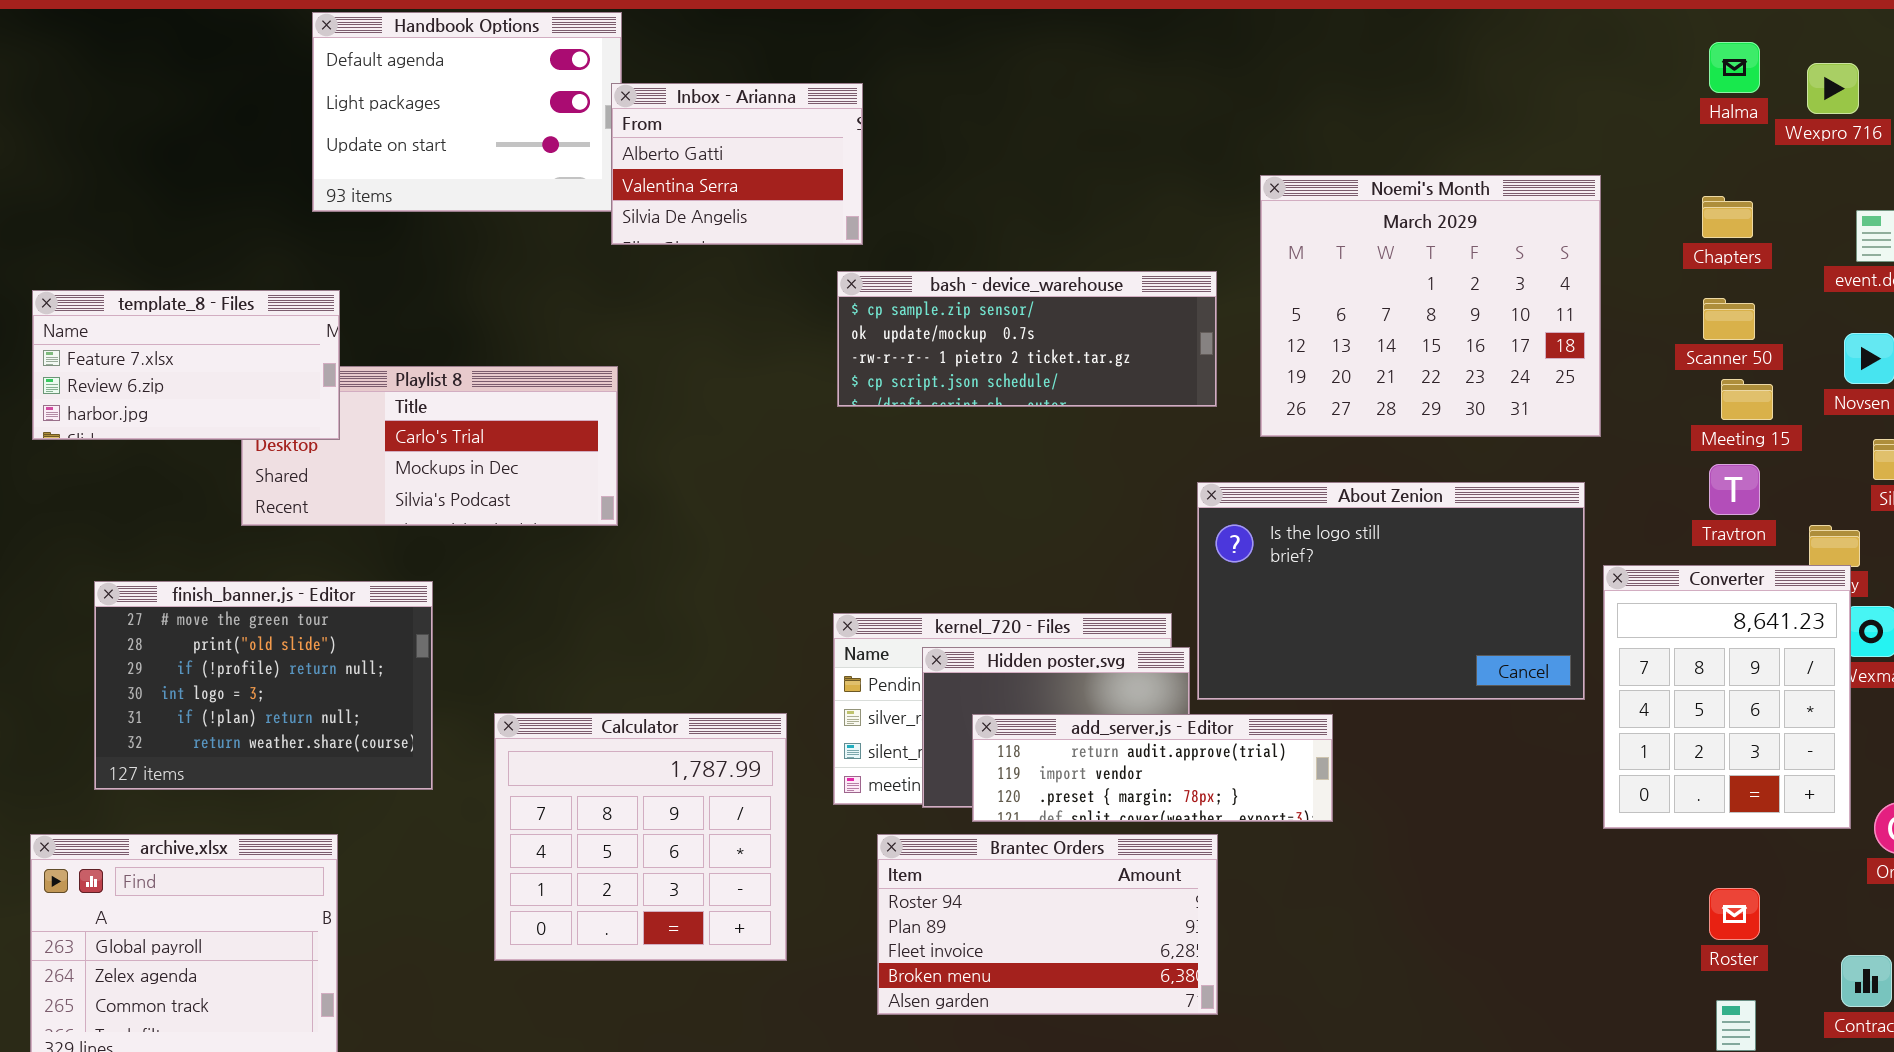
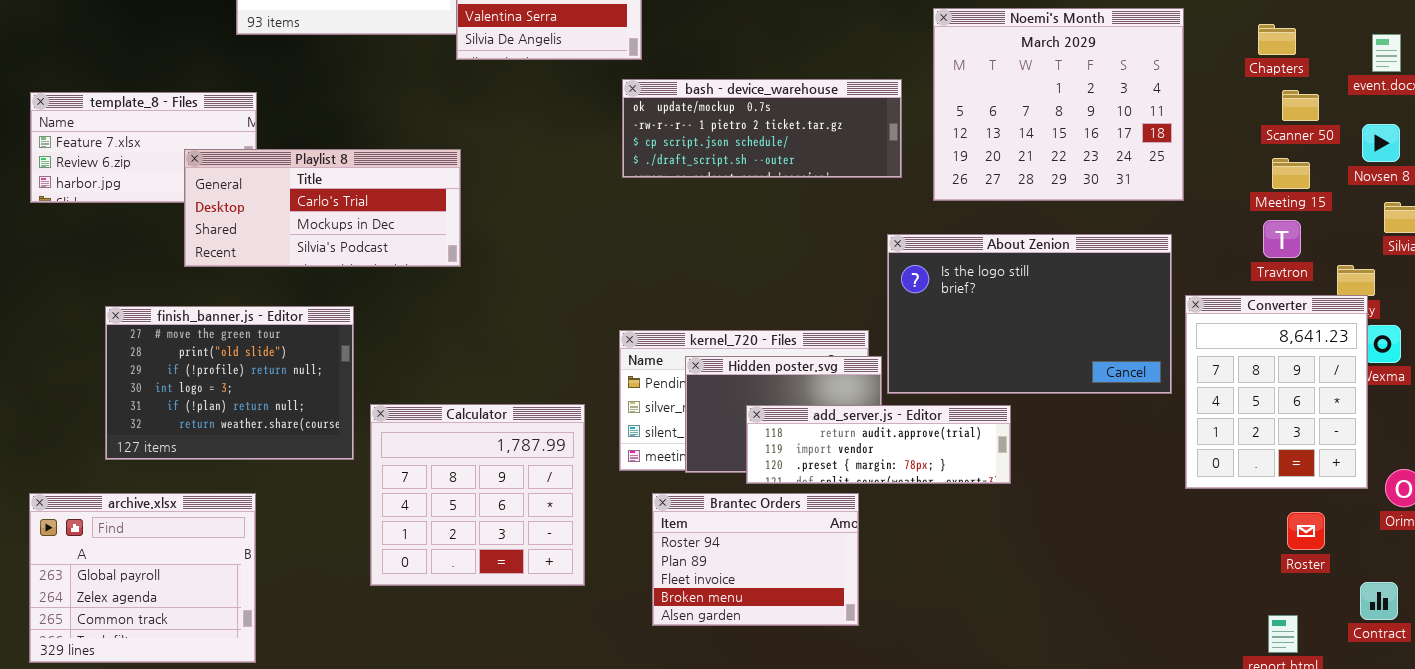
bash - device_warehouse: [837,271,1217,407] -> [622,79,902,178], scrolled down 1 row
Scanner 50: [1703,298,1755,340] -> [1282,90,1319,121], moved
Playlist 8: [241,366,618,526] -> [184,149,461,267], raised
finish_banner.js - Editor: [94,581,433,790] -> [105,306,354,460], moved
add_server.js - Editor: [972,714,1333,822] -> [746,405,1011,484], moved
Brantec Orders: [877,834,1218,1015] -> [652,493,859,626], resized
Roster: [1709,888,1760,940] -> [1287,512,1325,550], moved

